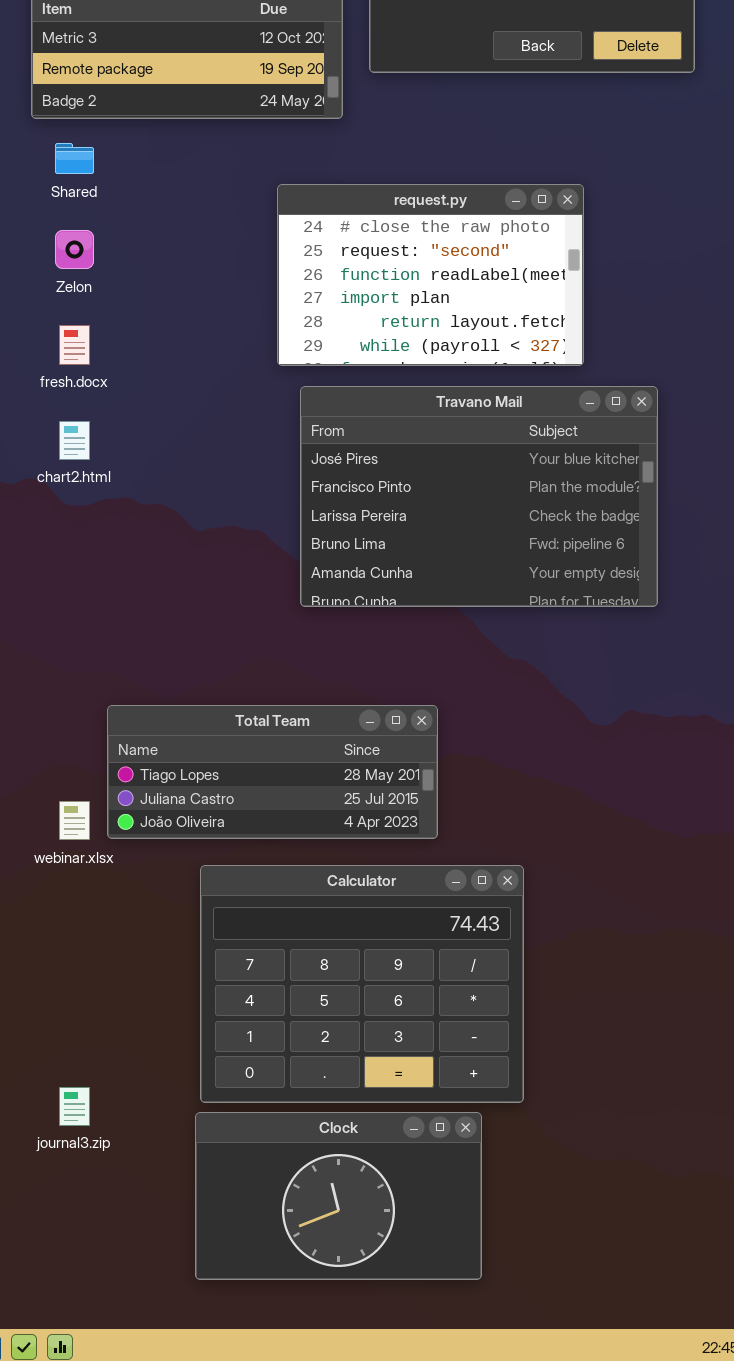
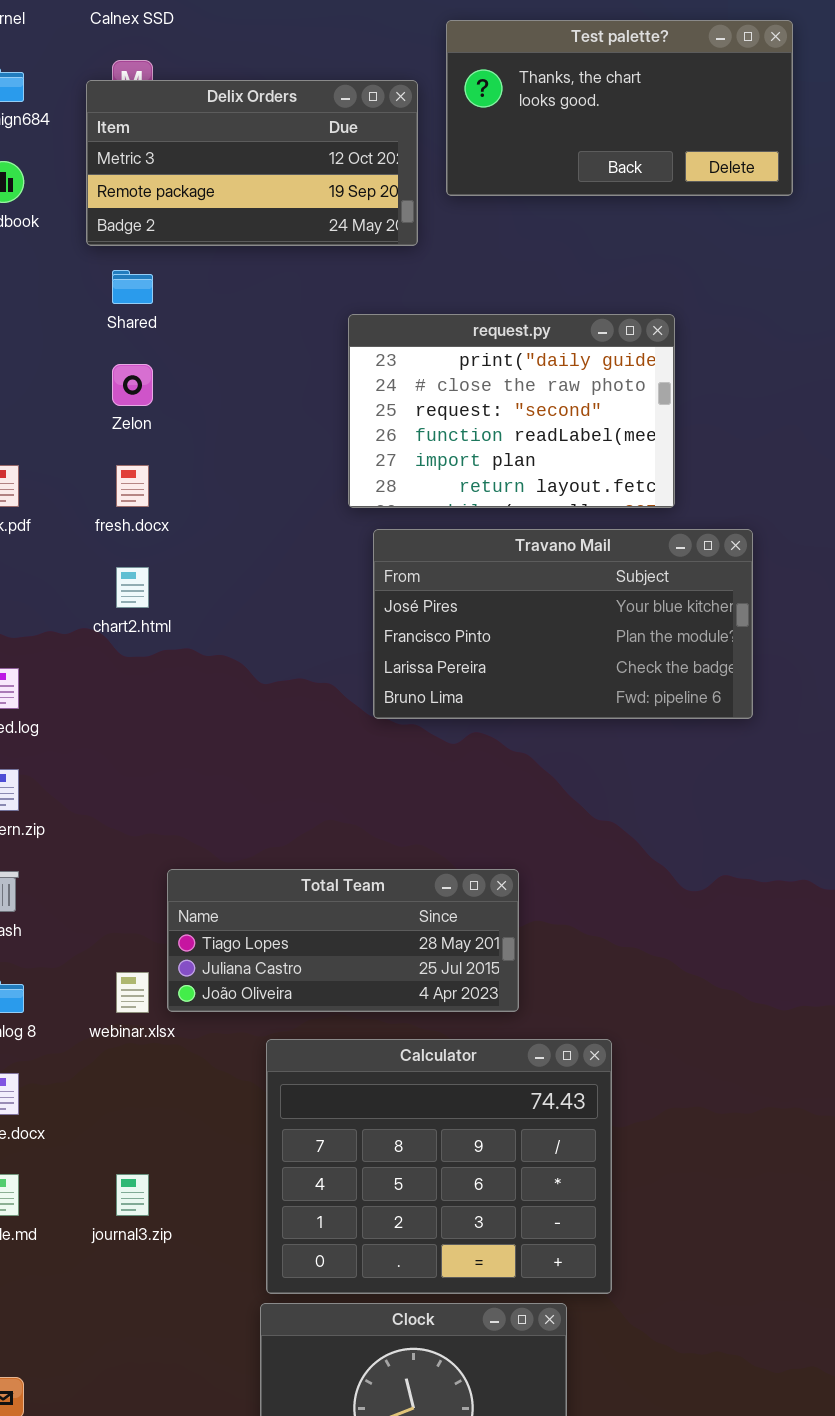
request.py: [277,184,584,366] -> [348,314,675,508], scrolled up 1 row
Travano Mail: [300,386,658,607] -> [373,529,753,719], resized
journal3.zip: [59,1087,90,1126] -> [116,1174,149,1216], moved

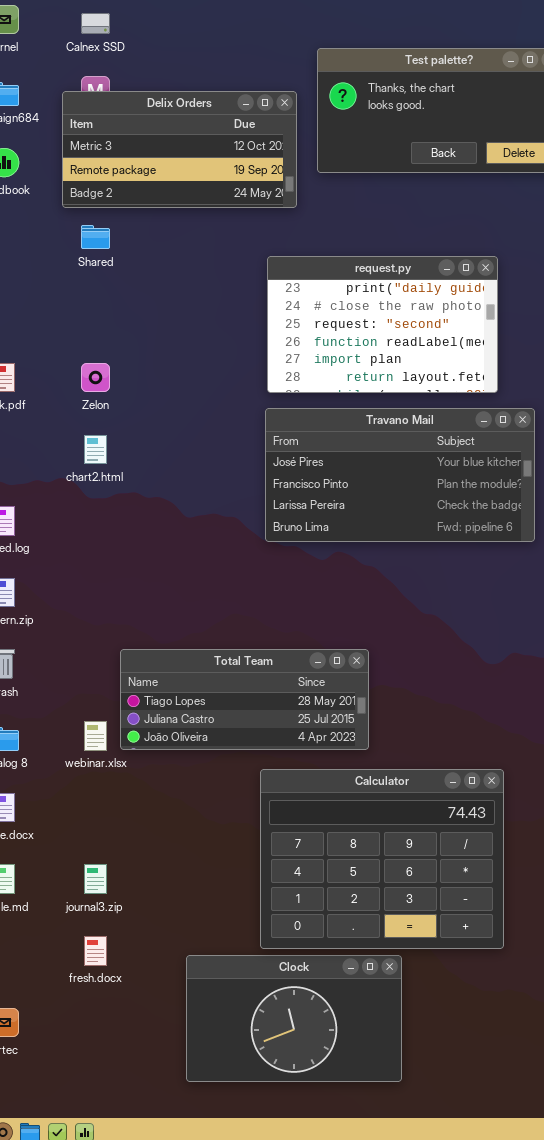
request.py: [348,314,675,508] -> [267,256,498,393], moved
Zelon: [112,364,153,406] -> [81,363,110,392], moved
fresh.docx: [116,465,149,507] -> [84,936,107,966], moved
Calculator: [266,1039,612,1294] -> [260,769,504,949], moved

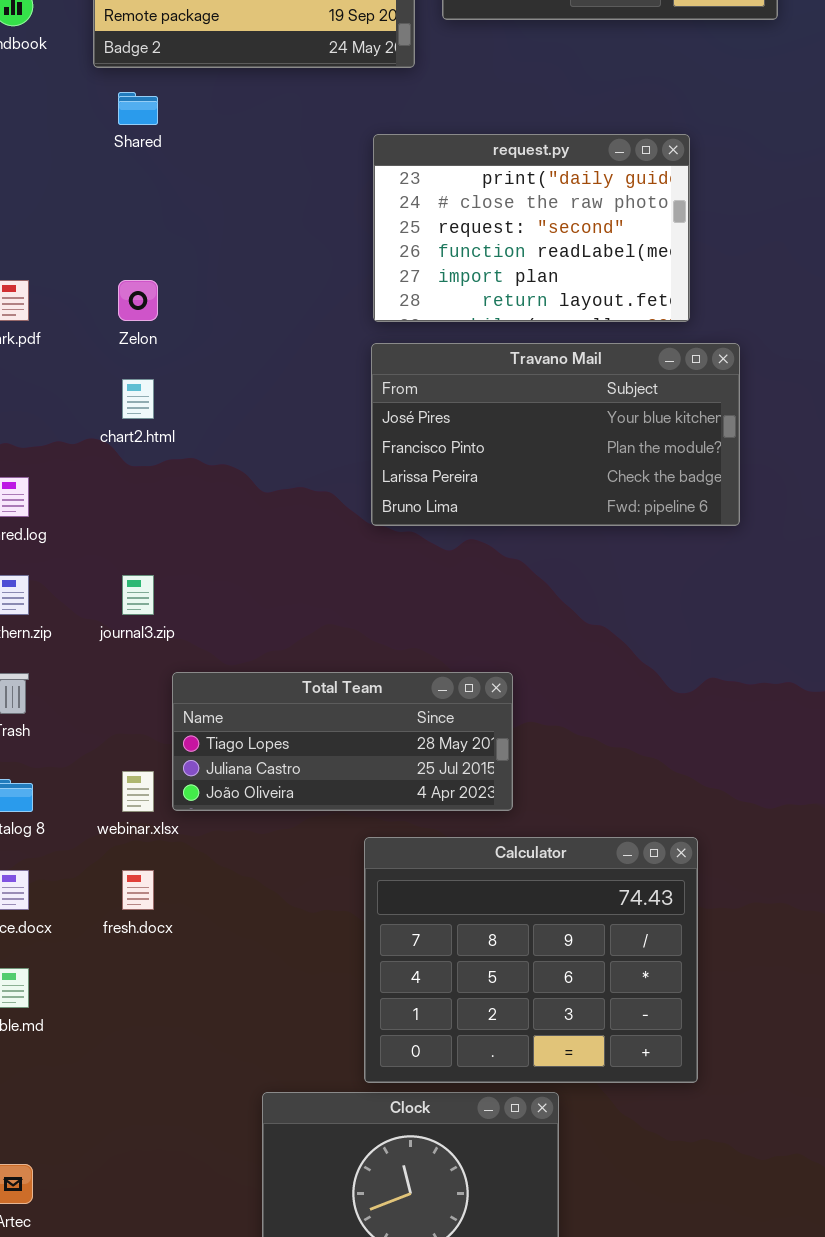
journal3.zip: [84,864,107,894] -> [122,575,154,615], moved
fresh.docx: [84,936,107,966] -> [122,870,154,910], moved

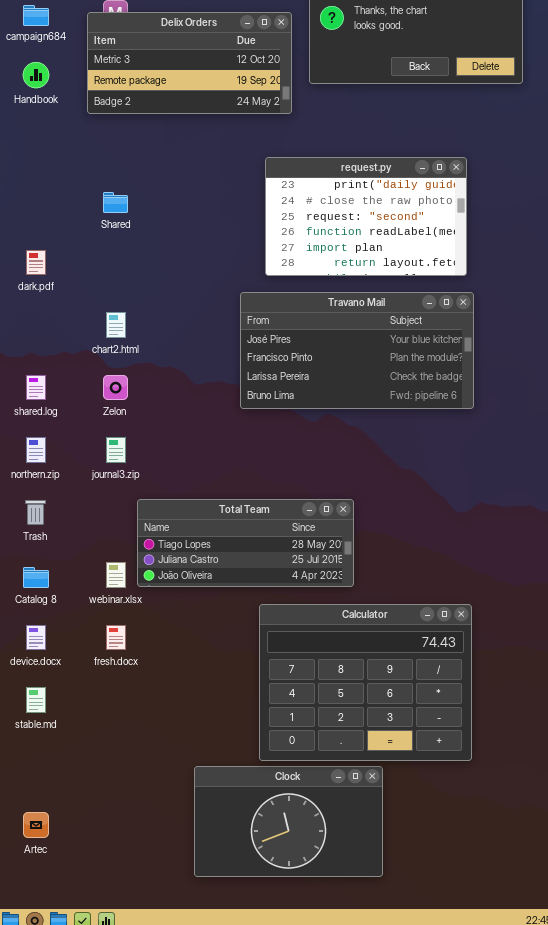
Shared: [118,92,158,125] -> [103,192,128,213], moved
Zelon: [118,280,158,321] -> [103,375,128,400], moved
Travano Mail: [371,343,740,526] -> [240,292,474,409], moved

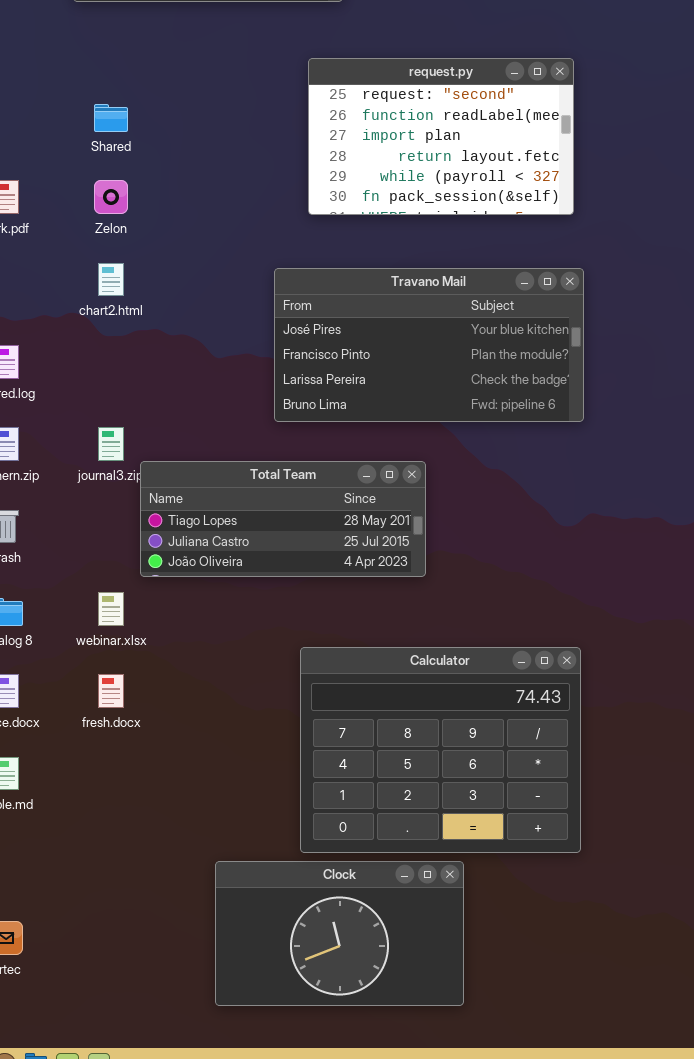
request.py: [265,157,467,276] -> [308,58,574,215], scrolled down 2 rows
Travano Mail: [240,292,474,409] -> [274,268,584,422], moved
Zelon: [103,375,128,400] -> [94,180,128,214], moved
Total Team: [137,499,354,587] -> [140,461,426,577], moved

